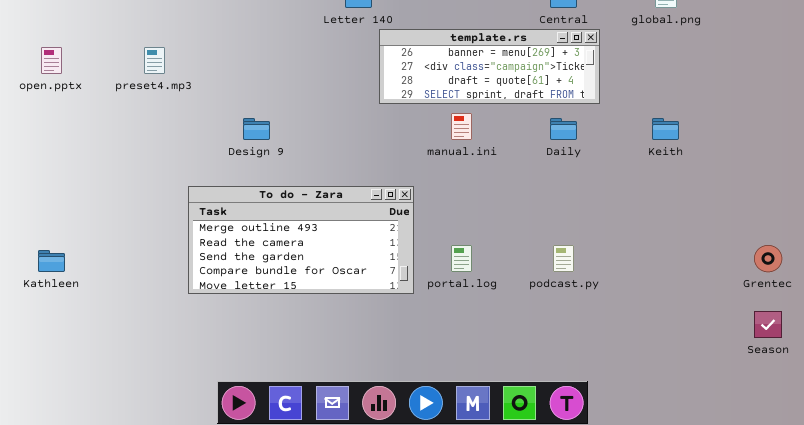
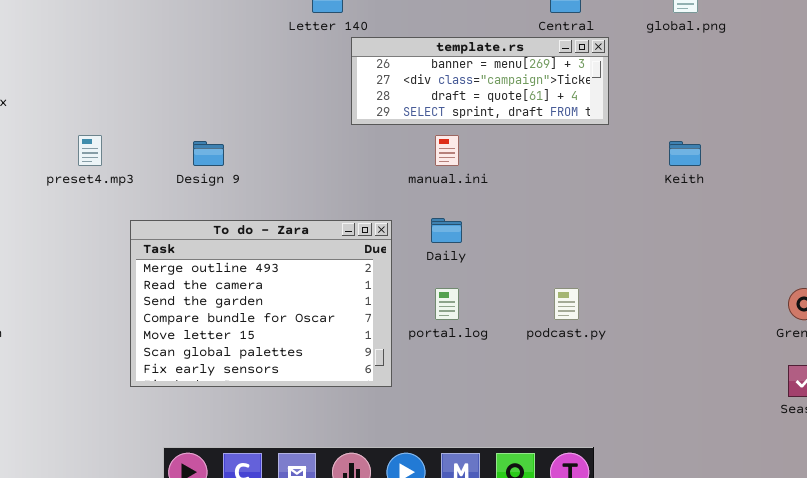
preset4.mp3: [144,47,165,74] -> [78,135,102,166], moved
Daily: [550,118,577,140] -> [431,218,462,243], moved
To do - Zara: [188,186,414,294] -> [130,220,392,387], resized

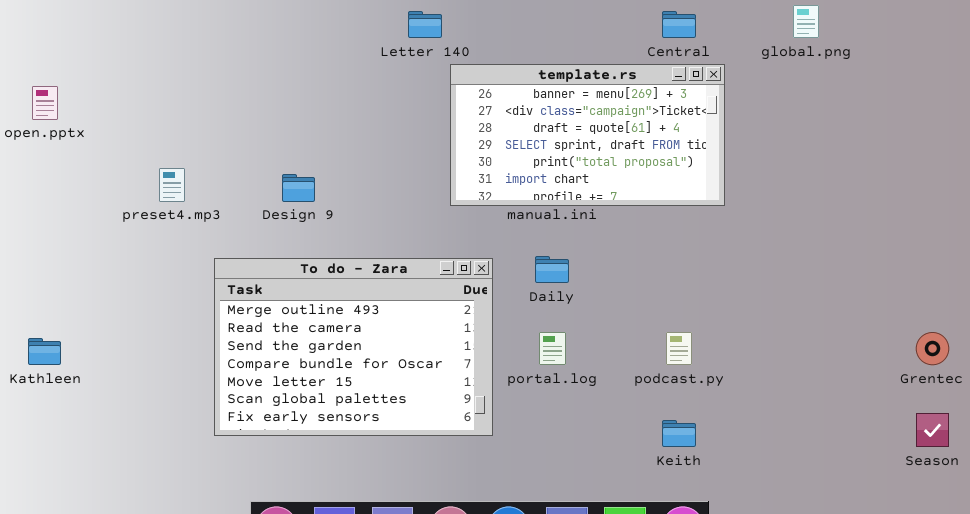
template.rs: [351,37,609,125] -> [450,64,725,206], resized
Keith: [669,141,701,166] -> [662,420,696,447], moved

